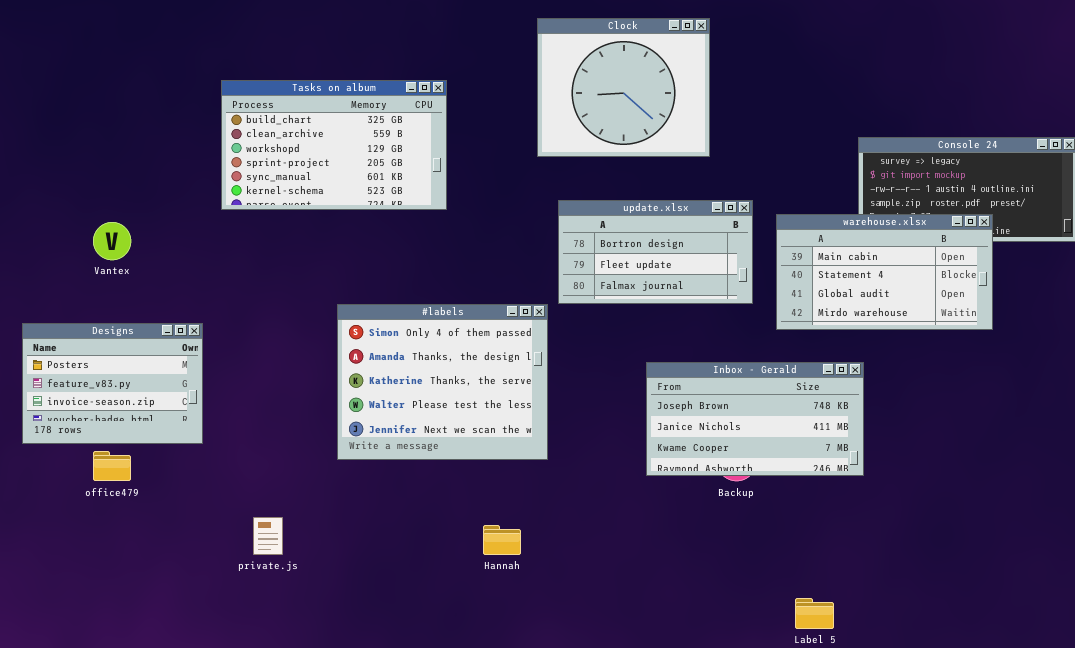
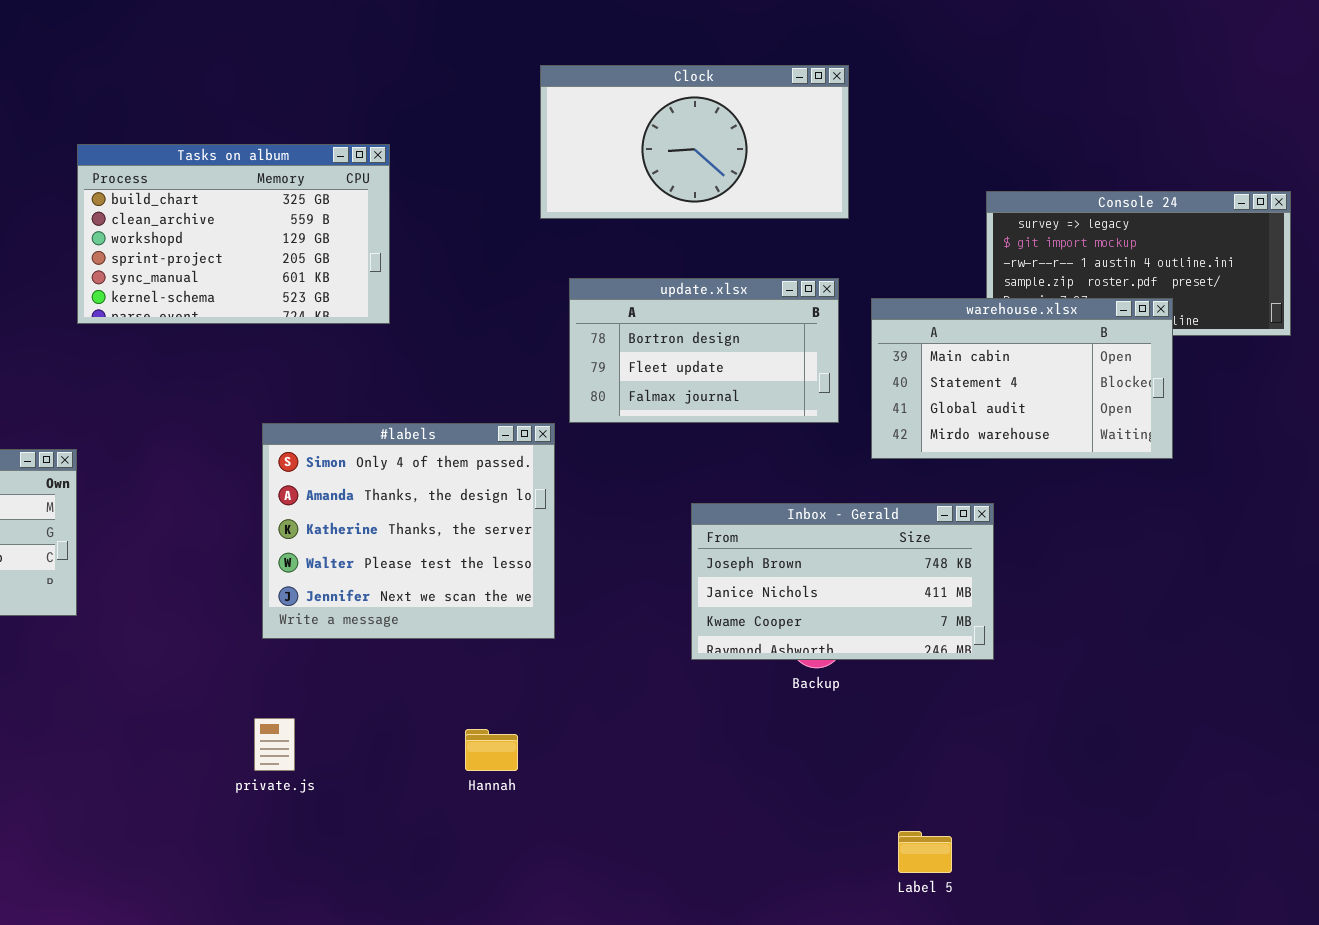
Clock: [537,18,710,157] -> [540,65,849,219], resized
Tasks on album: [221,80,447,210] -> [77,144,390,324], moved
private.js: [253,517,283,555] -> [254,718,295,771], moved

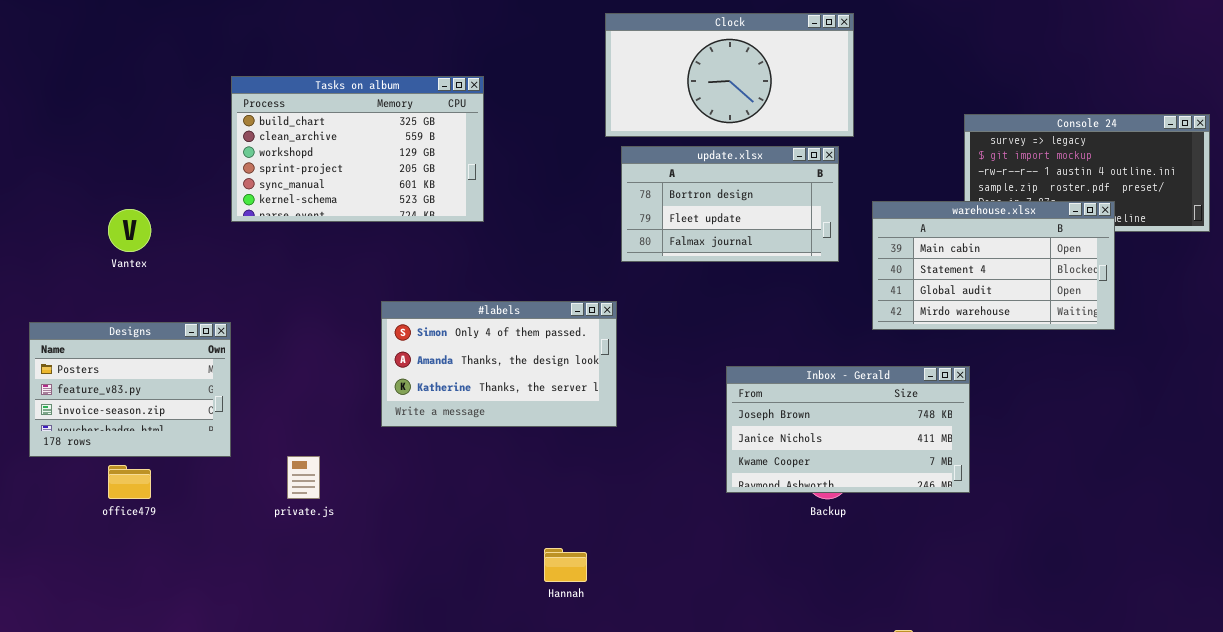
update.xlsx: [569,278,839,423] -> [621,146,839,262], moved
#labels: [262,423,555,639] -> [381,301,617,427], resized
private.js: [254,718,295,771] -> [287,456,320,499], moved

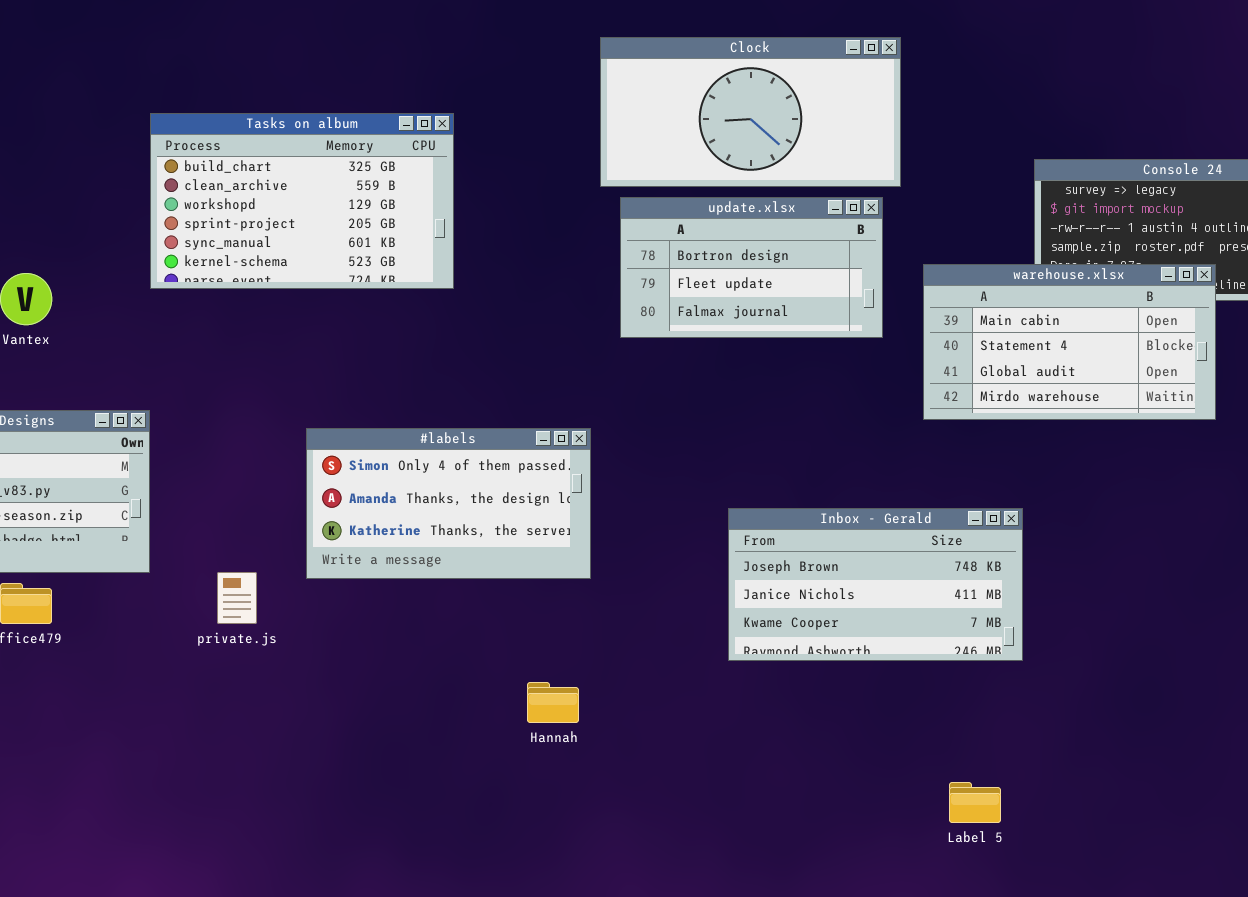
#labels: [381,301,617,427] -> [306,428,591,579], moved
Inbox - Gerald: [726,366,970,493] -> [728,508,1023,661], moved

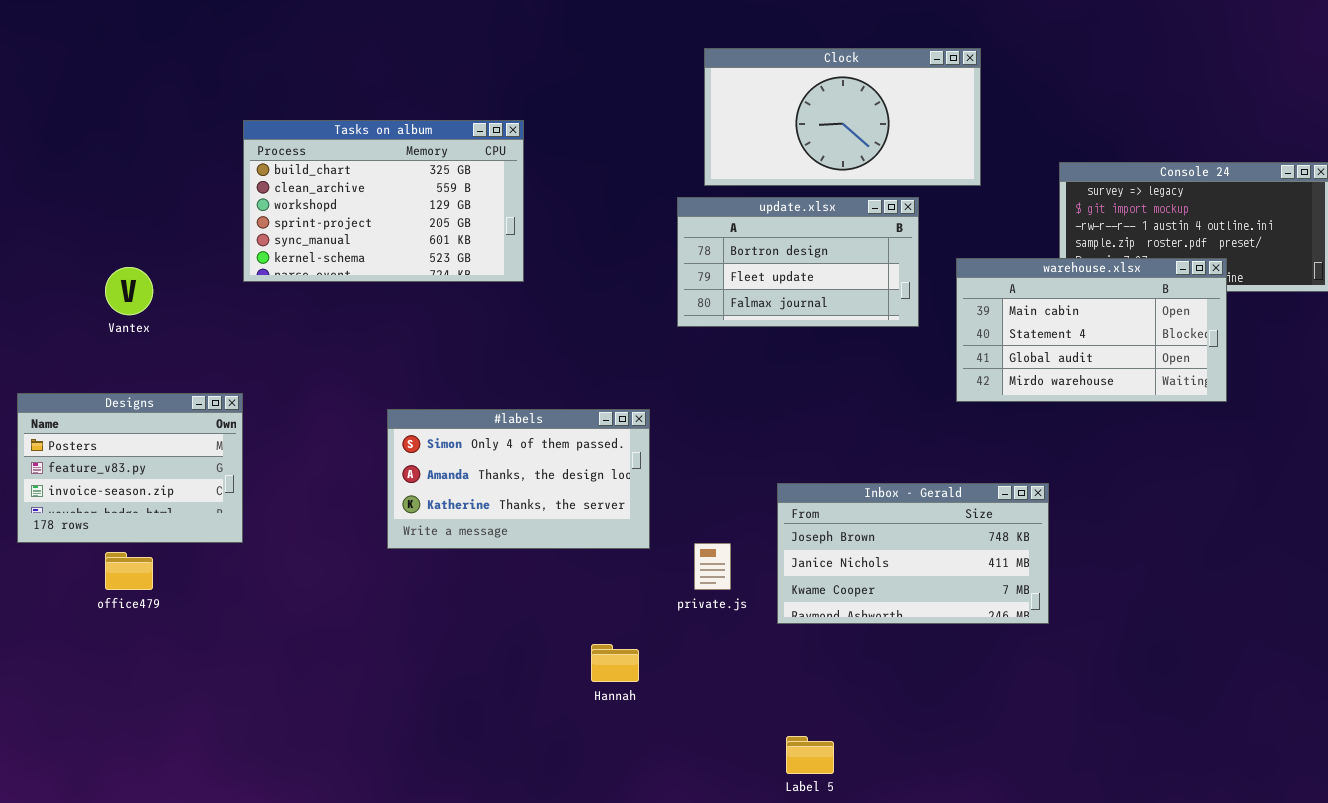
Clock: [600,37,901,187] -> [704,48,981,186], moved
private.js: [217,572,257,624] -> [694,543,731,590], moved
Label 5: [949,782,1001,823] -> [786,736,834,774], moved

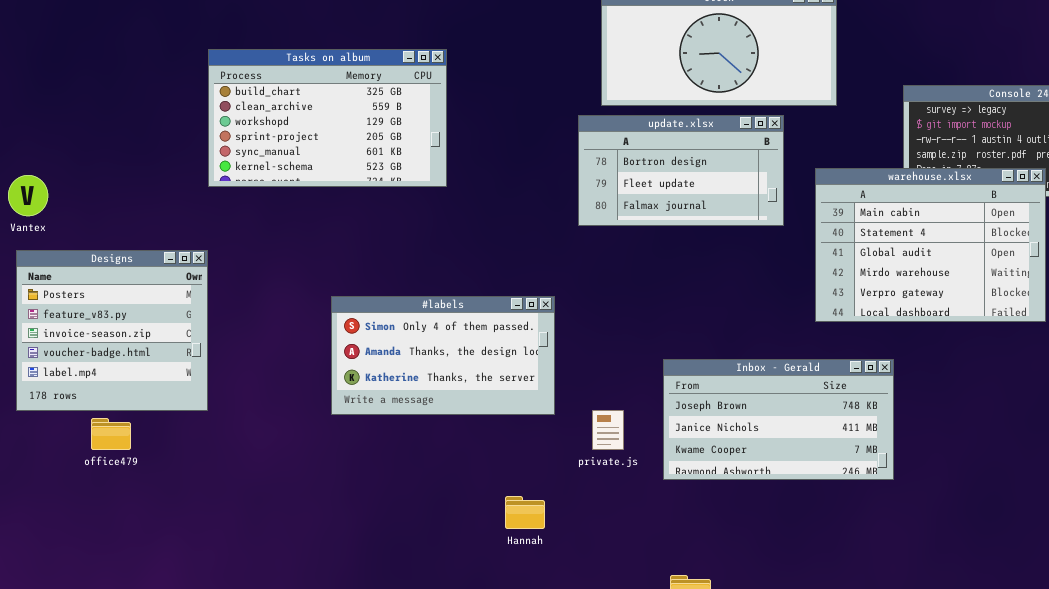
warehouse.xlsx: [956,258,1227,402] -> [815,168,1046,322], resized
Vantex: [105,267,153,315] -> [8,175,48,216], moved
Designs: [17,393,243,543] -> [16,250,208,411], resized

